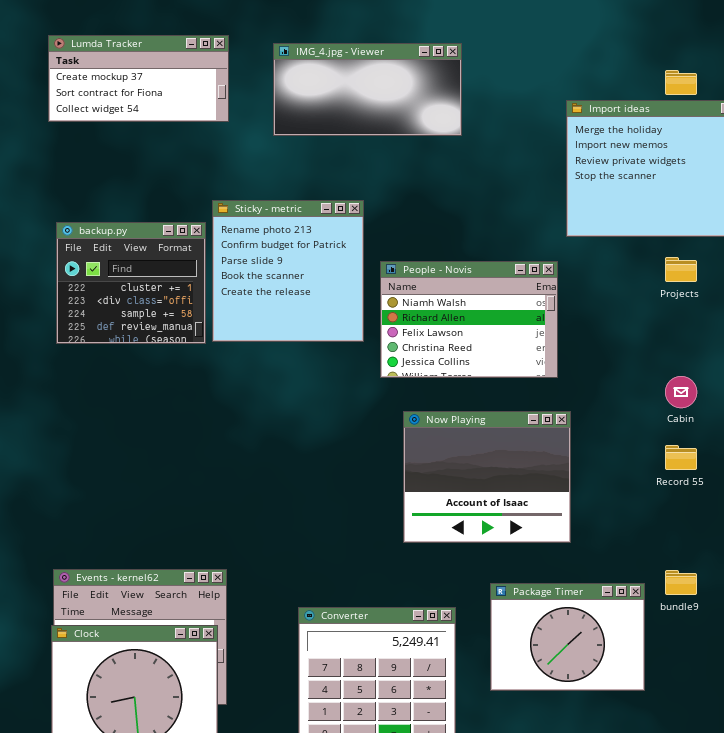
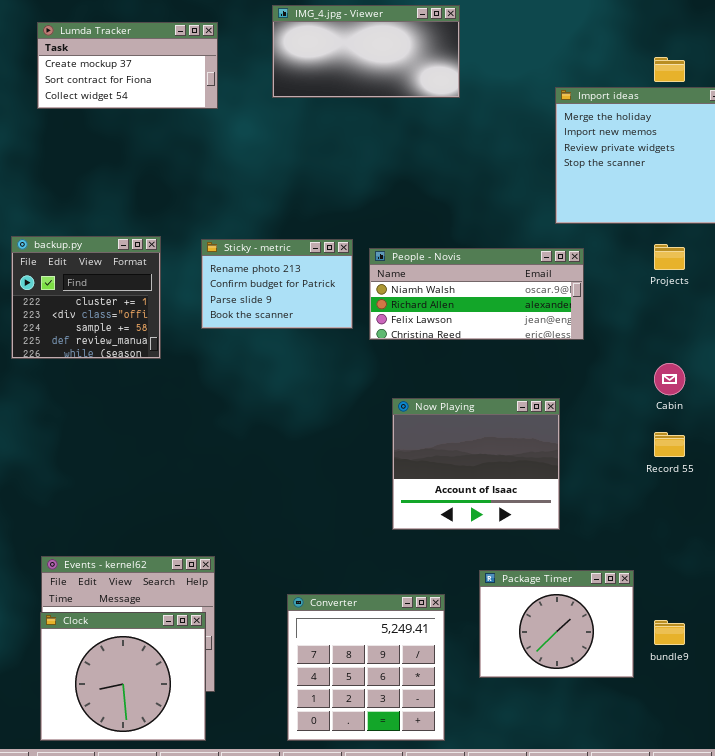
IMG_4.jpg - Viewer: [273,43,462,136] -> [272,5,460,98], moved
Sticky - metric: [212,200,364,342] -> [201,239,353,329], resized
backup.py: [56,222,206,344] -> [11,236,161,359], moved
People - Novis: [380,261,558,378] -> [369,248,584,340], resized
bundle9: [665,570,697,595] -> [654,620,685,645], moved

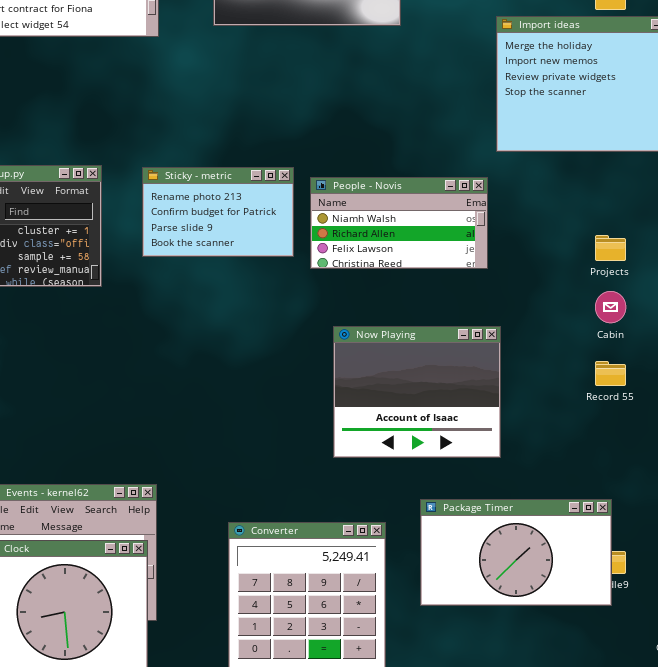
Projects: [654,244,685,270] -> [595,235,626,261], moved
People - Novis: [369,248,584,340] -> [310,177,488,269], resized
Package Timer: [479,570,634,678] -> [420,499,612,606], resized

